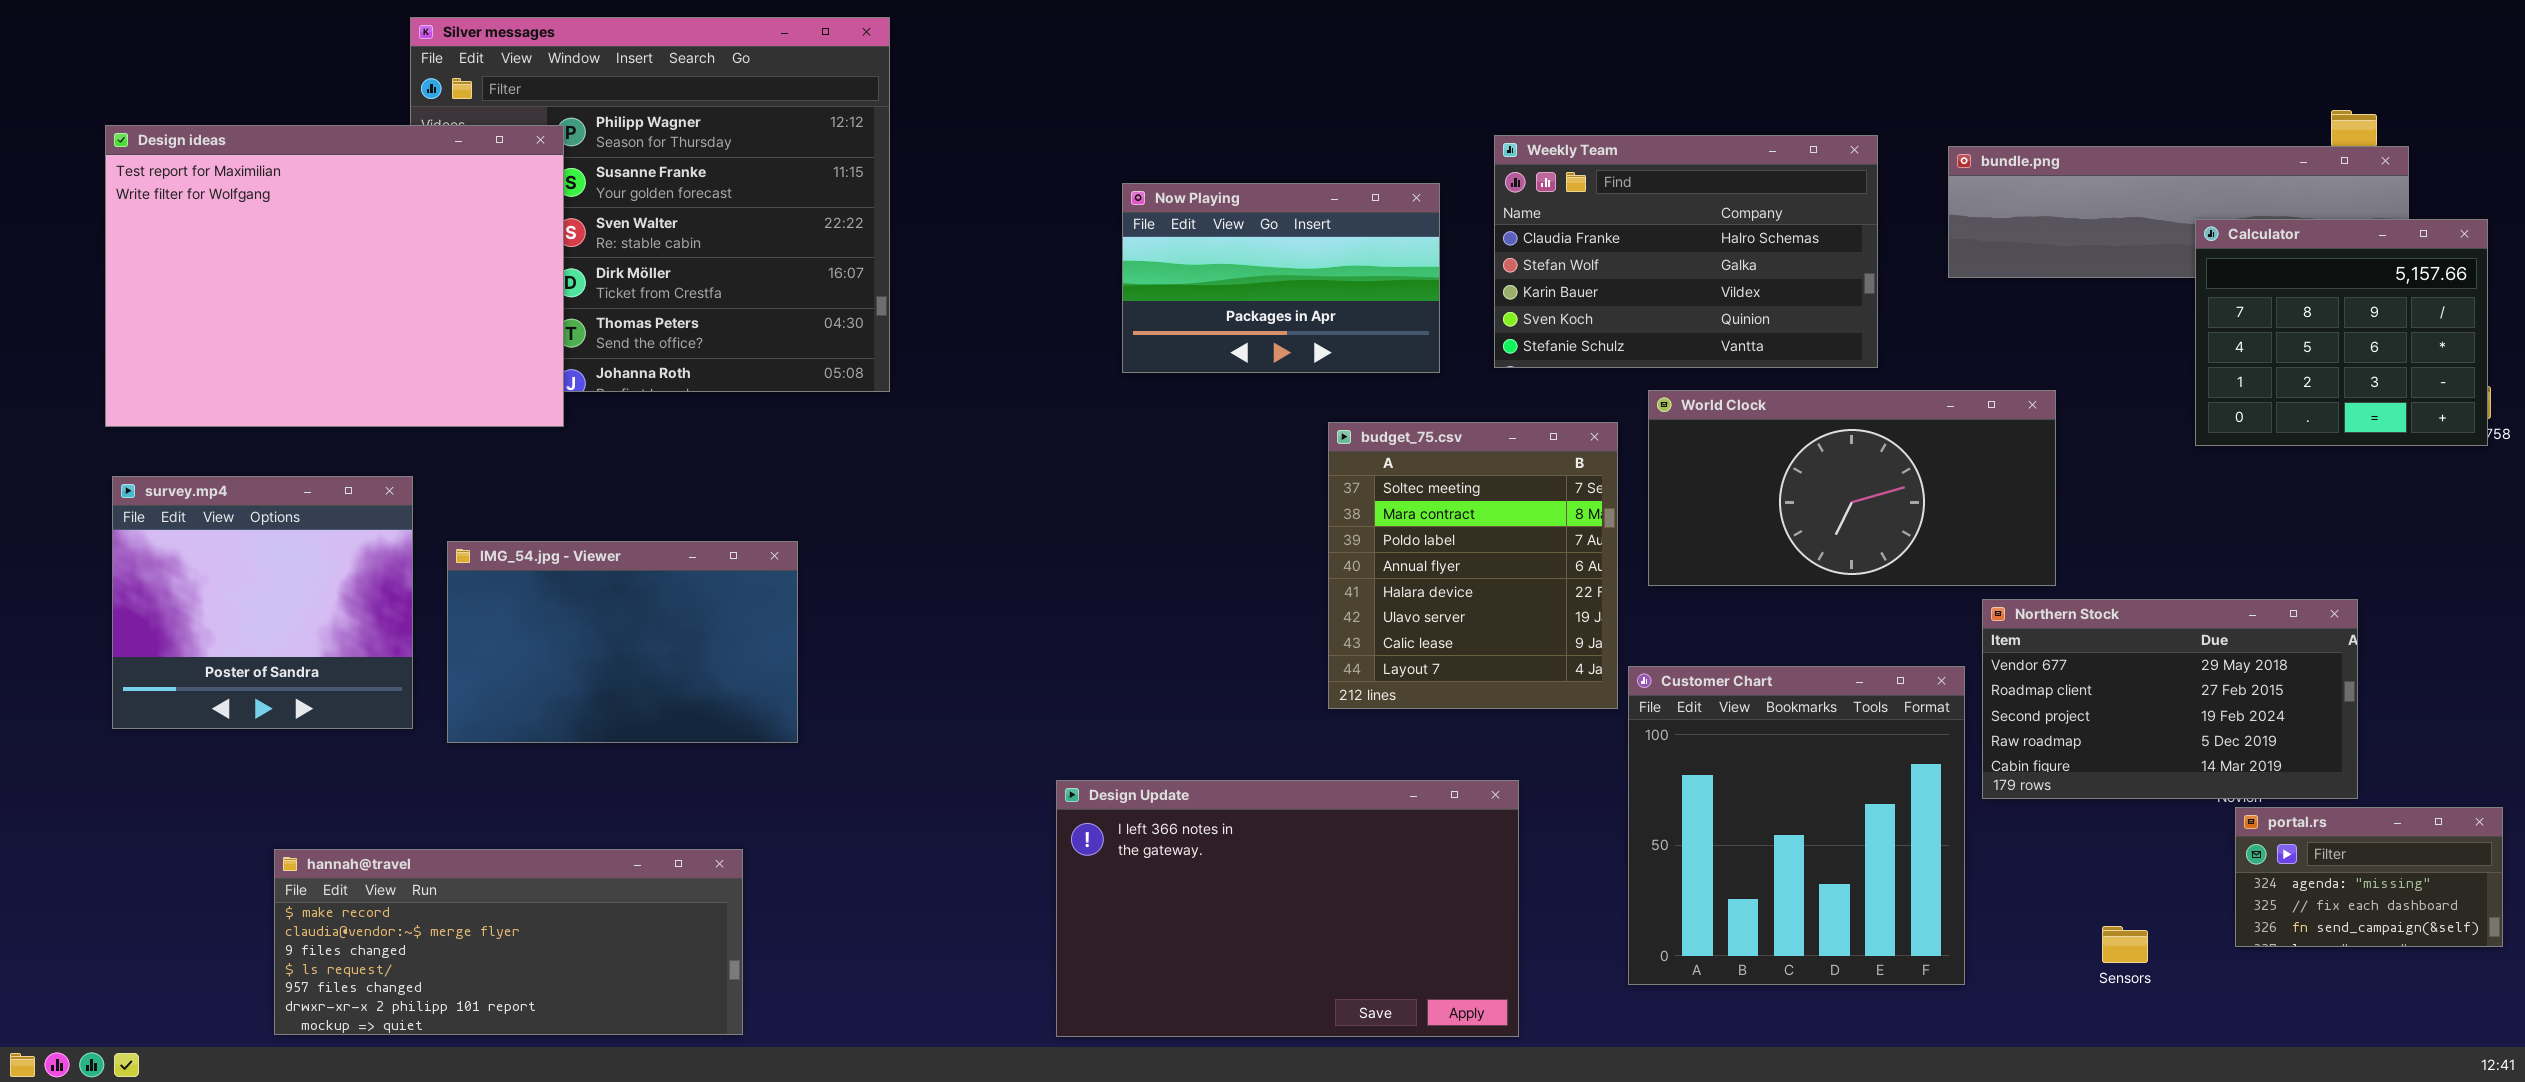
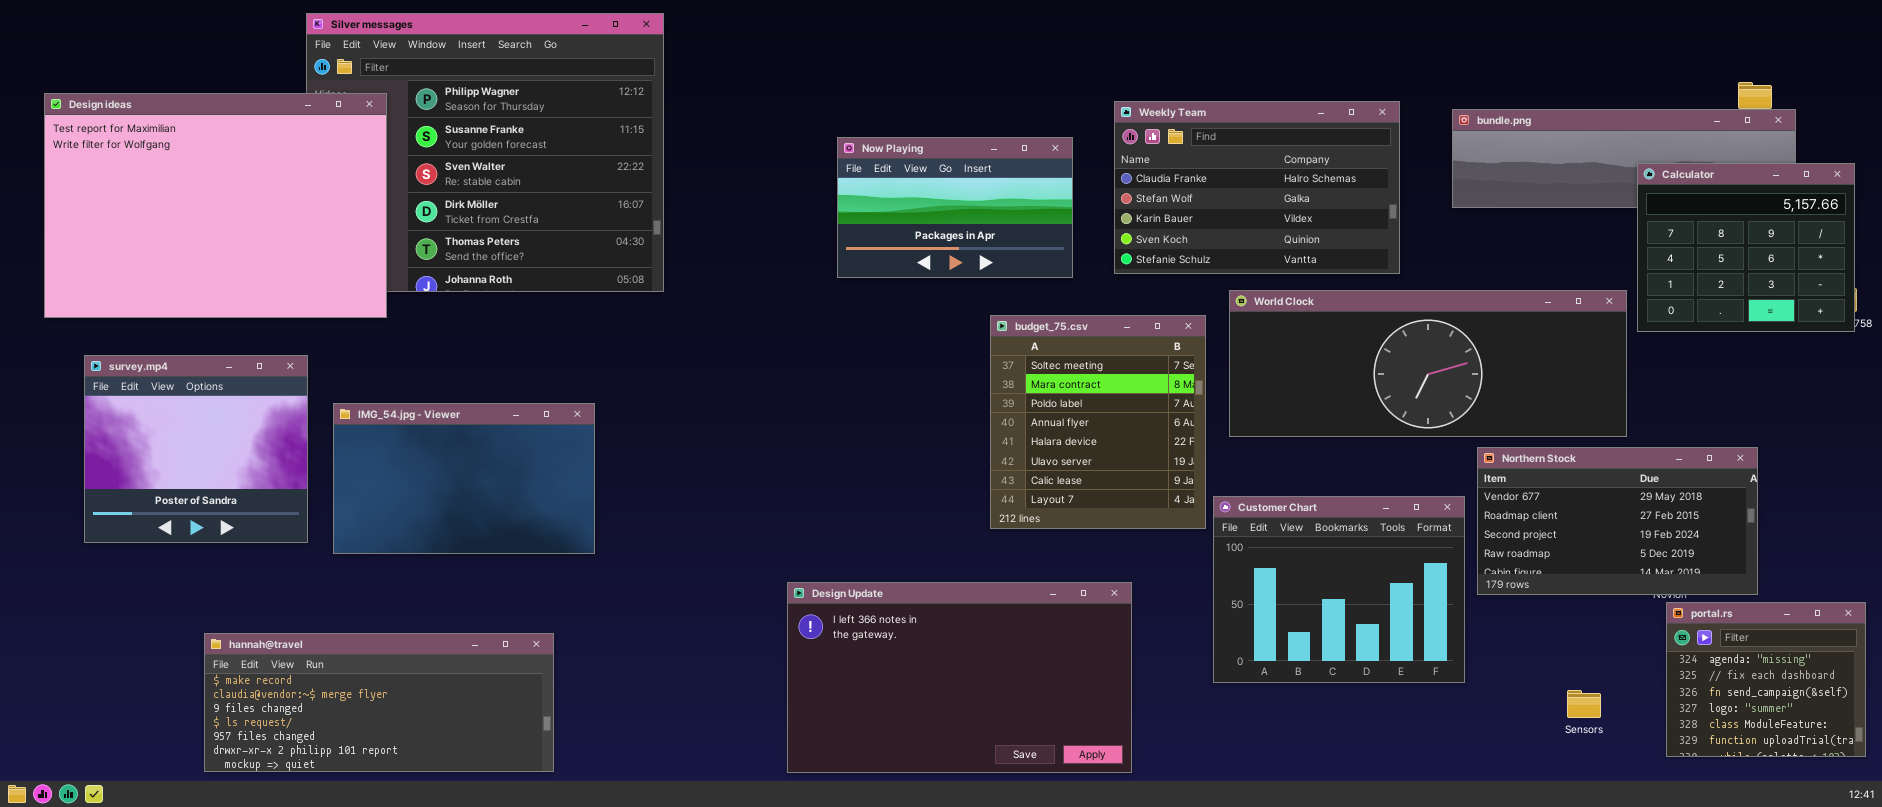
Design ideas: [105,125,564,427] -> [44,93,387,318], moved
World Clock: [1648,390,2056,586] -> [1229,290,1627,437], resized
Customer Chart: [1628,666,1965,985] -> [1213,496,1465,683], resized
portal.rs: [2235,807,2503,947] -> [1666,602,1866,757], resized

